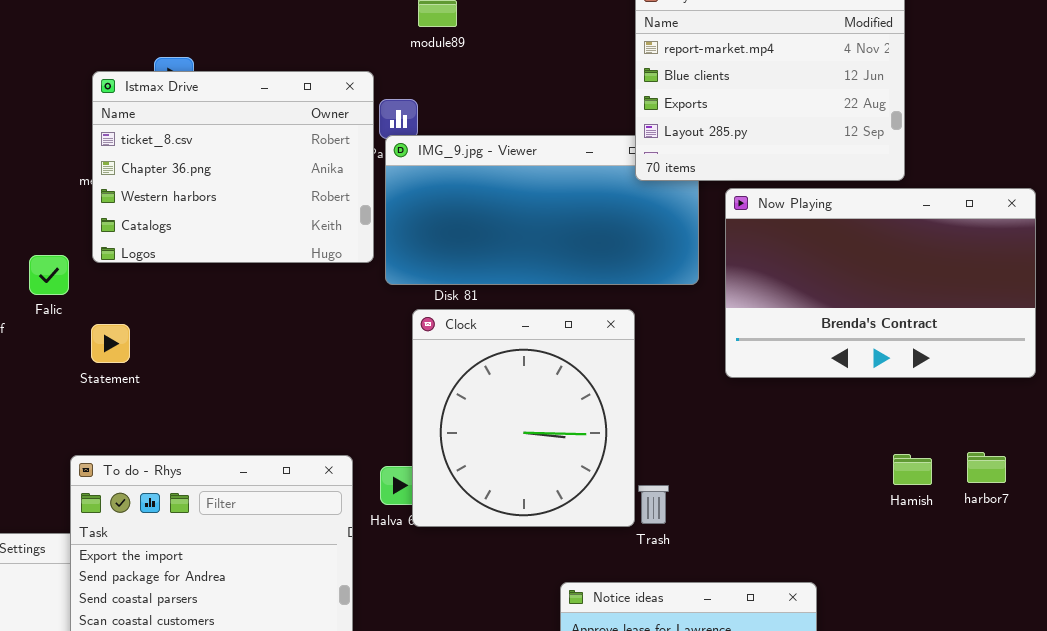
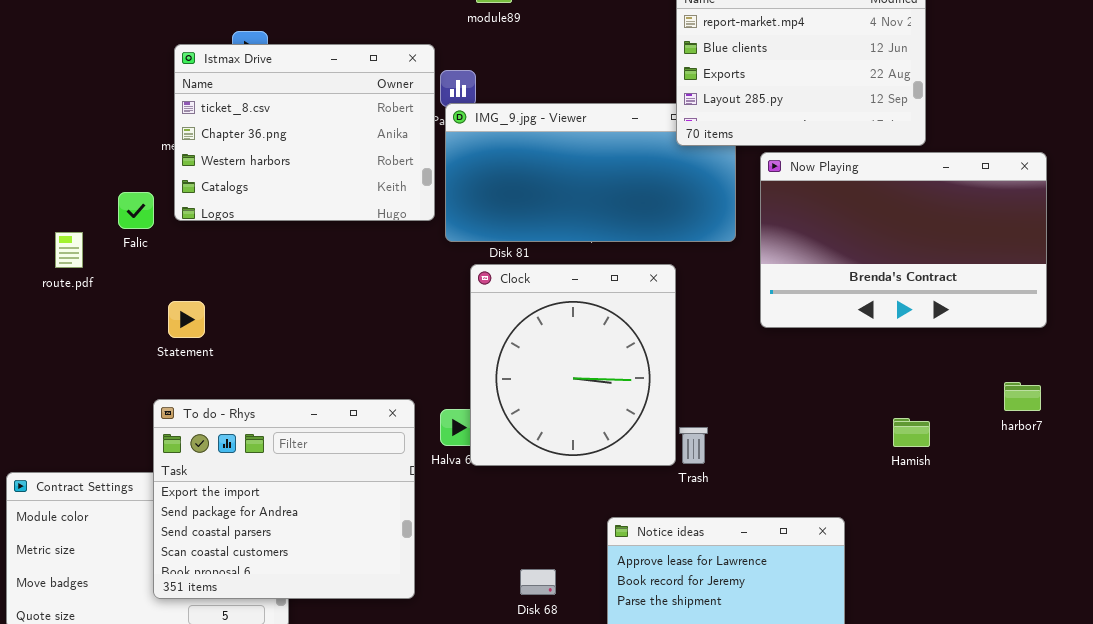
Falic: [29,255,69,295] -> [118,192,154,229], moved
Statement: [91,324,130,363] -> [168,301,205,338], moved
harbor7: [967,452,1006,483] -> [1004,382,1041,411], moved
Hamish: [893,454,932,485] -> [893,418,930,447], moved

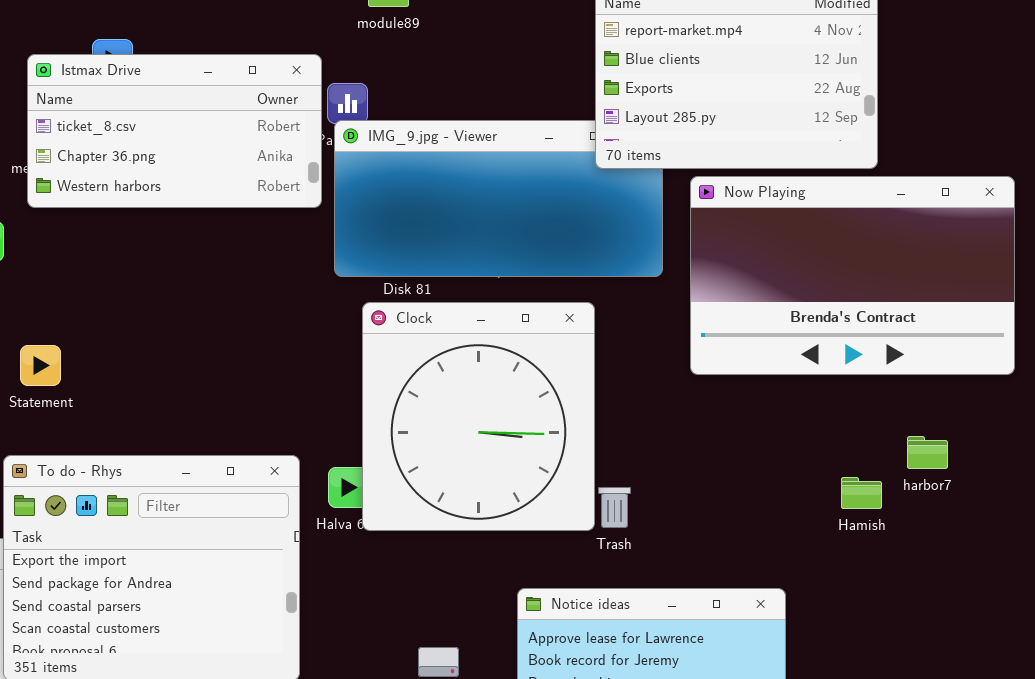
Istmax Drive: [174,44,435,221] -> [27,54,322,208], resized
harbor7: [1004,382,1041,411] -> [907,436,948,469], moved

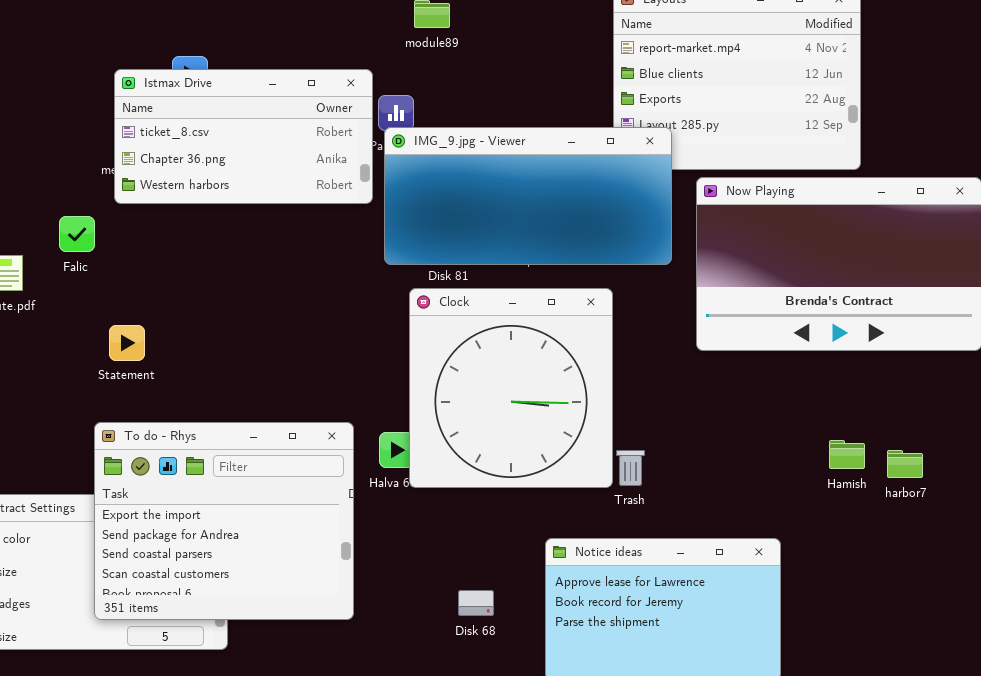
IMG_9.jpg - Viewer: [334,120,663,277] -> [384,127,672,265], raised
harbor7: [907,436,948,469] -> [887,450,923,478], moved

